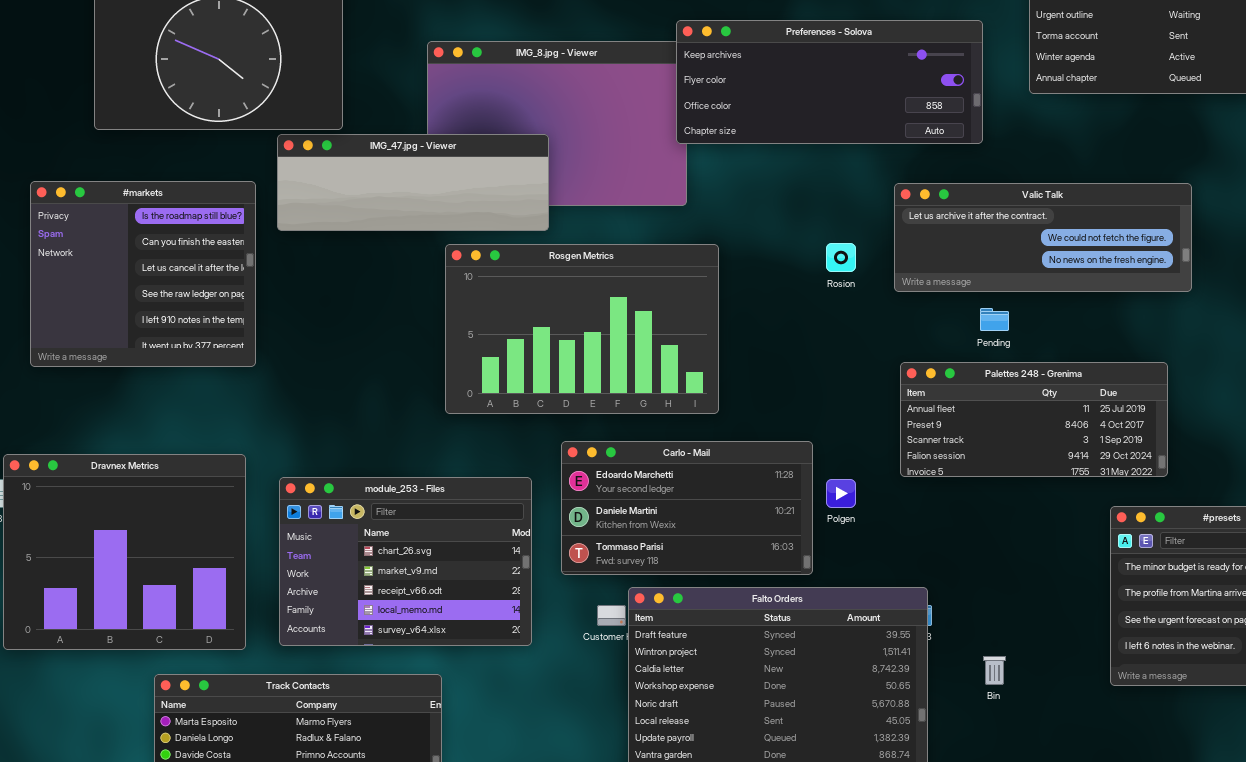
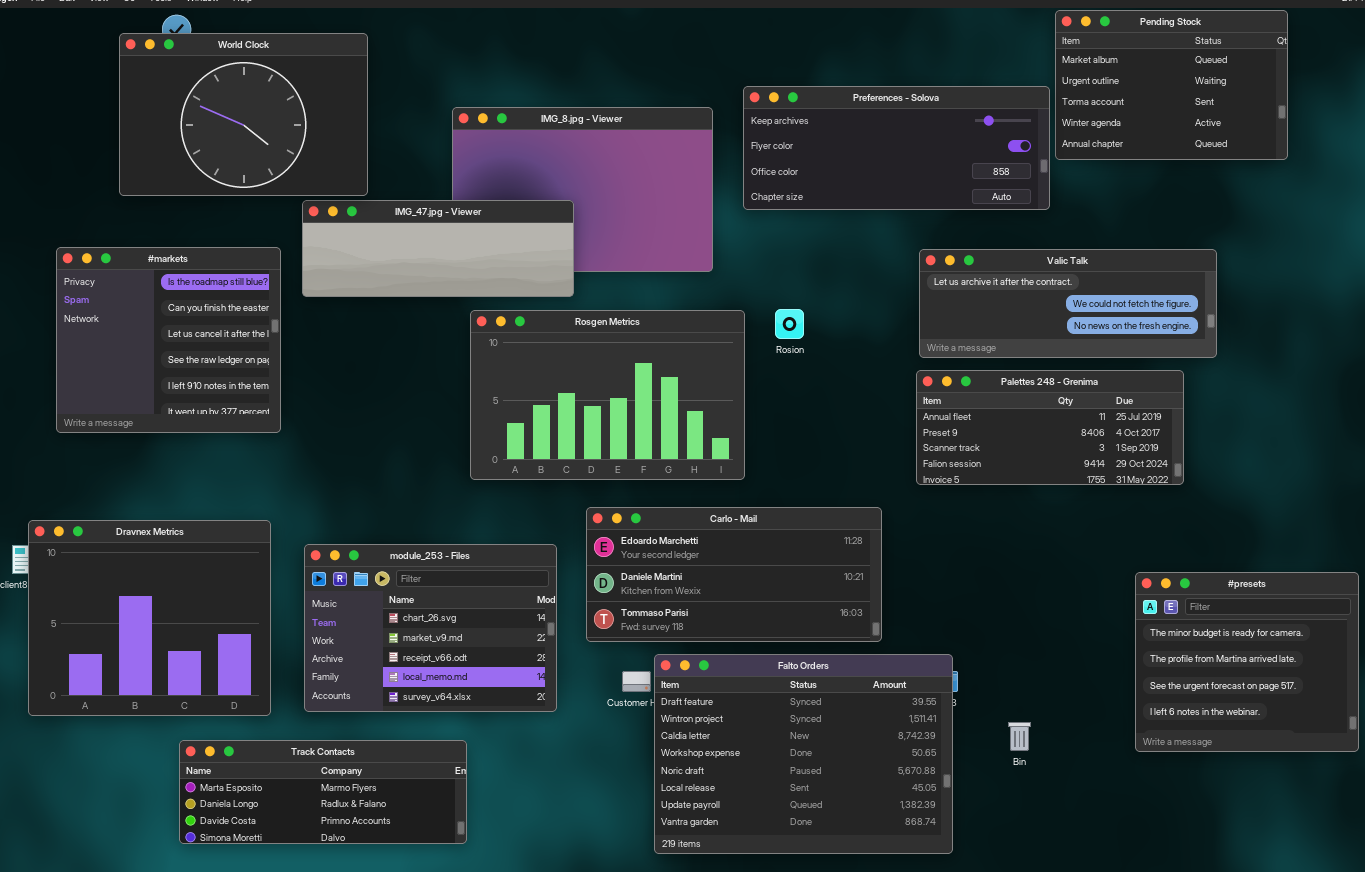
Preferences - Solova: [676,20,983,144] -> [743,86,1050,210], moved
Rosion: [826,243,856,272] -> [775,309,804,339], moved
Palettes 248 - Grenima: [900,362,1168,477] -> [916,370,1184,485], moved
Carlo - Mail: [561,441,813,575] -> [586,507,882,642], resized

